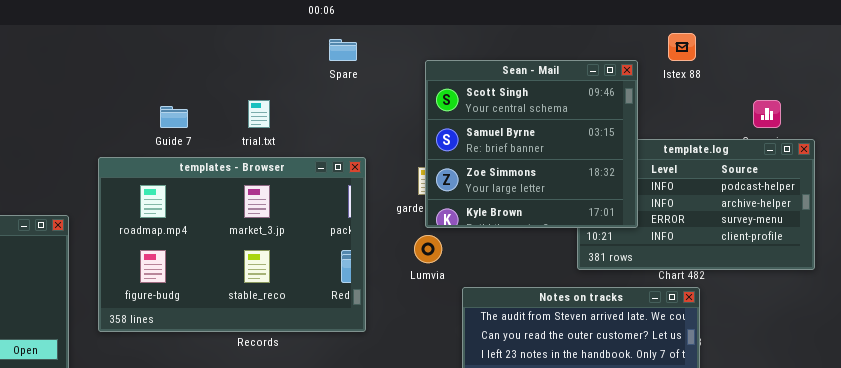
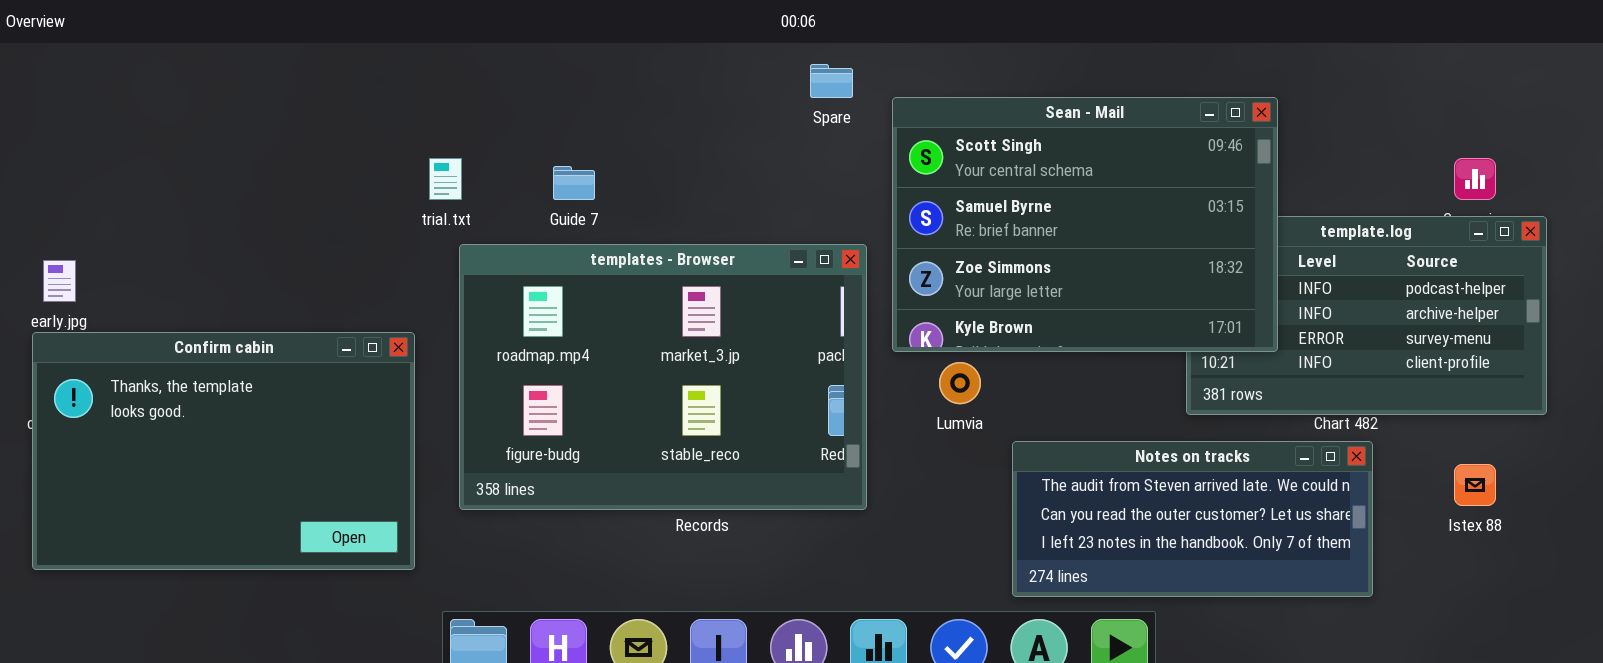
Istex 88: [668,33,696,61] -> [1454,464,1496,506], moved
Sean - Mail: [425,60,638,228] -> [892,97,1278,352], resized
trial.txt: [248,100,270,128] -> [429,158,462,200], moved

